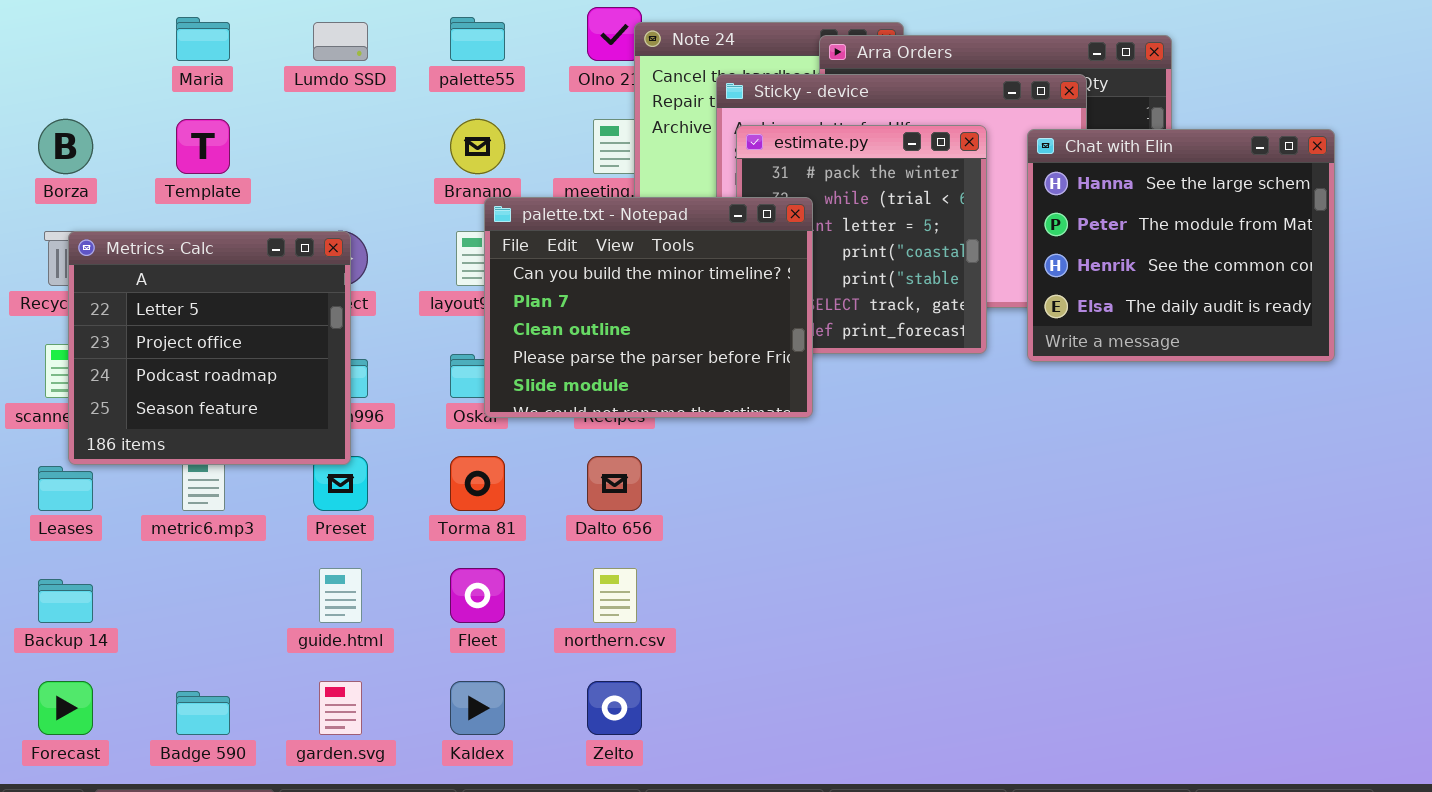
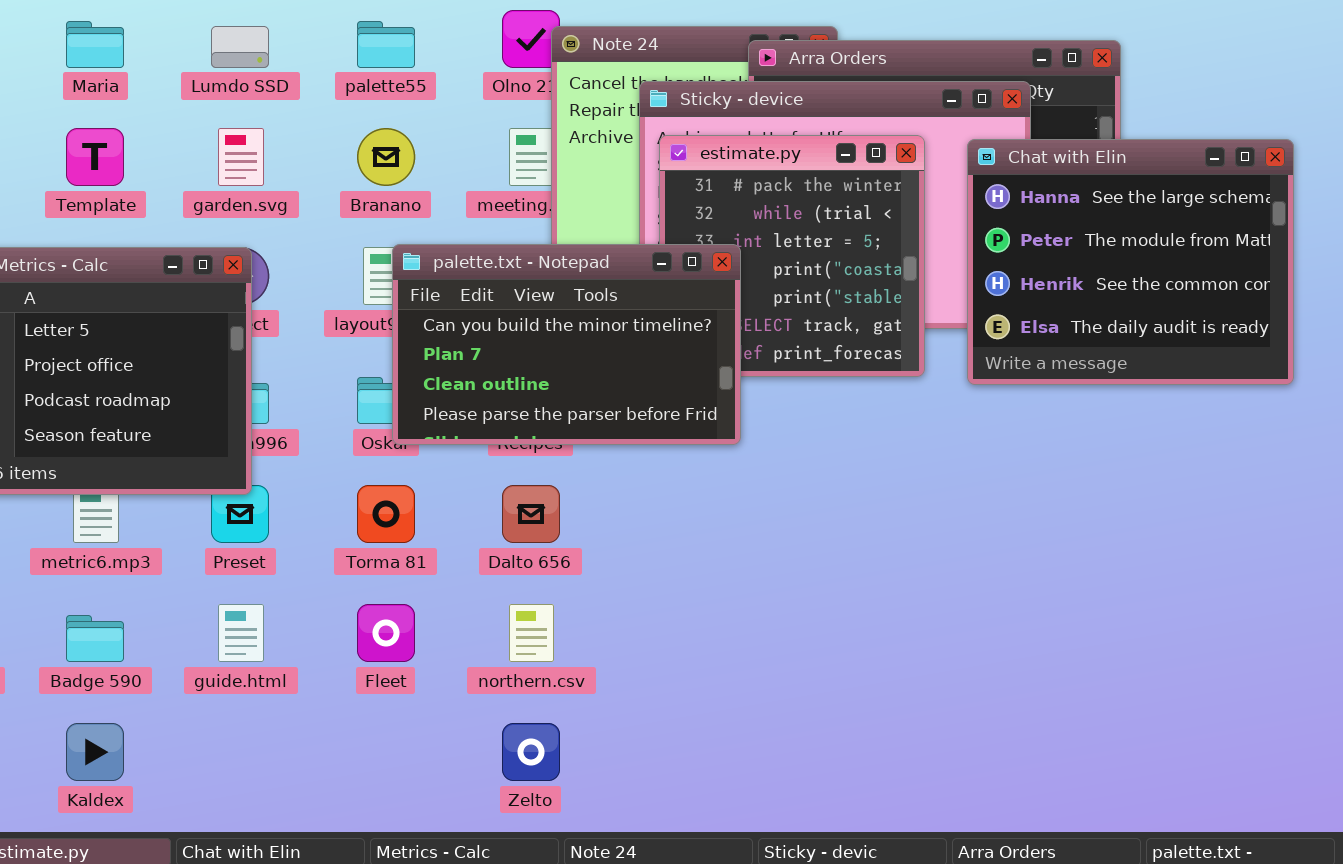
palette.txt - Notepad: [484,197,813,418] -> [392,244,741,445], resized
garden.svg: [319,681,362,735] -> [218,128,264,186], moved
Kaldex: [450,681,505,735] -> [66,723,124,781], moved
Badge 590: [176,691,230,735] -> [66,615,124,662], moved

